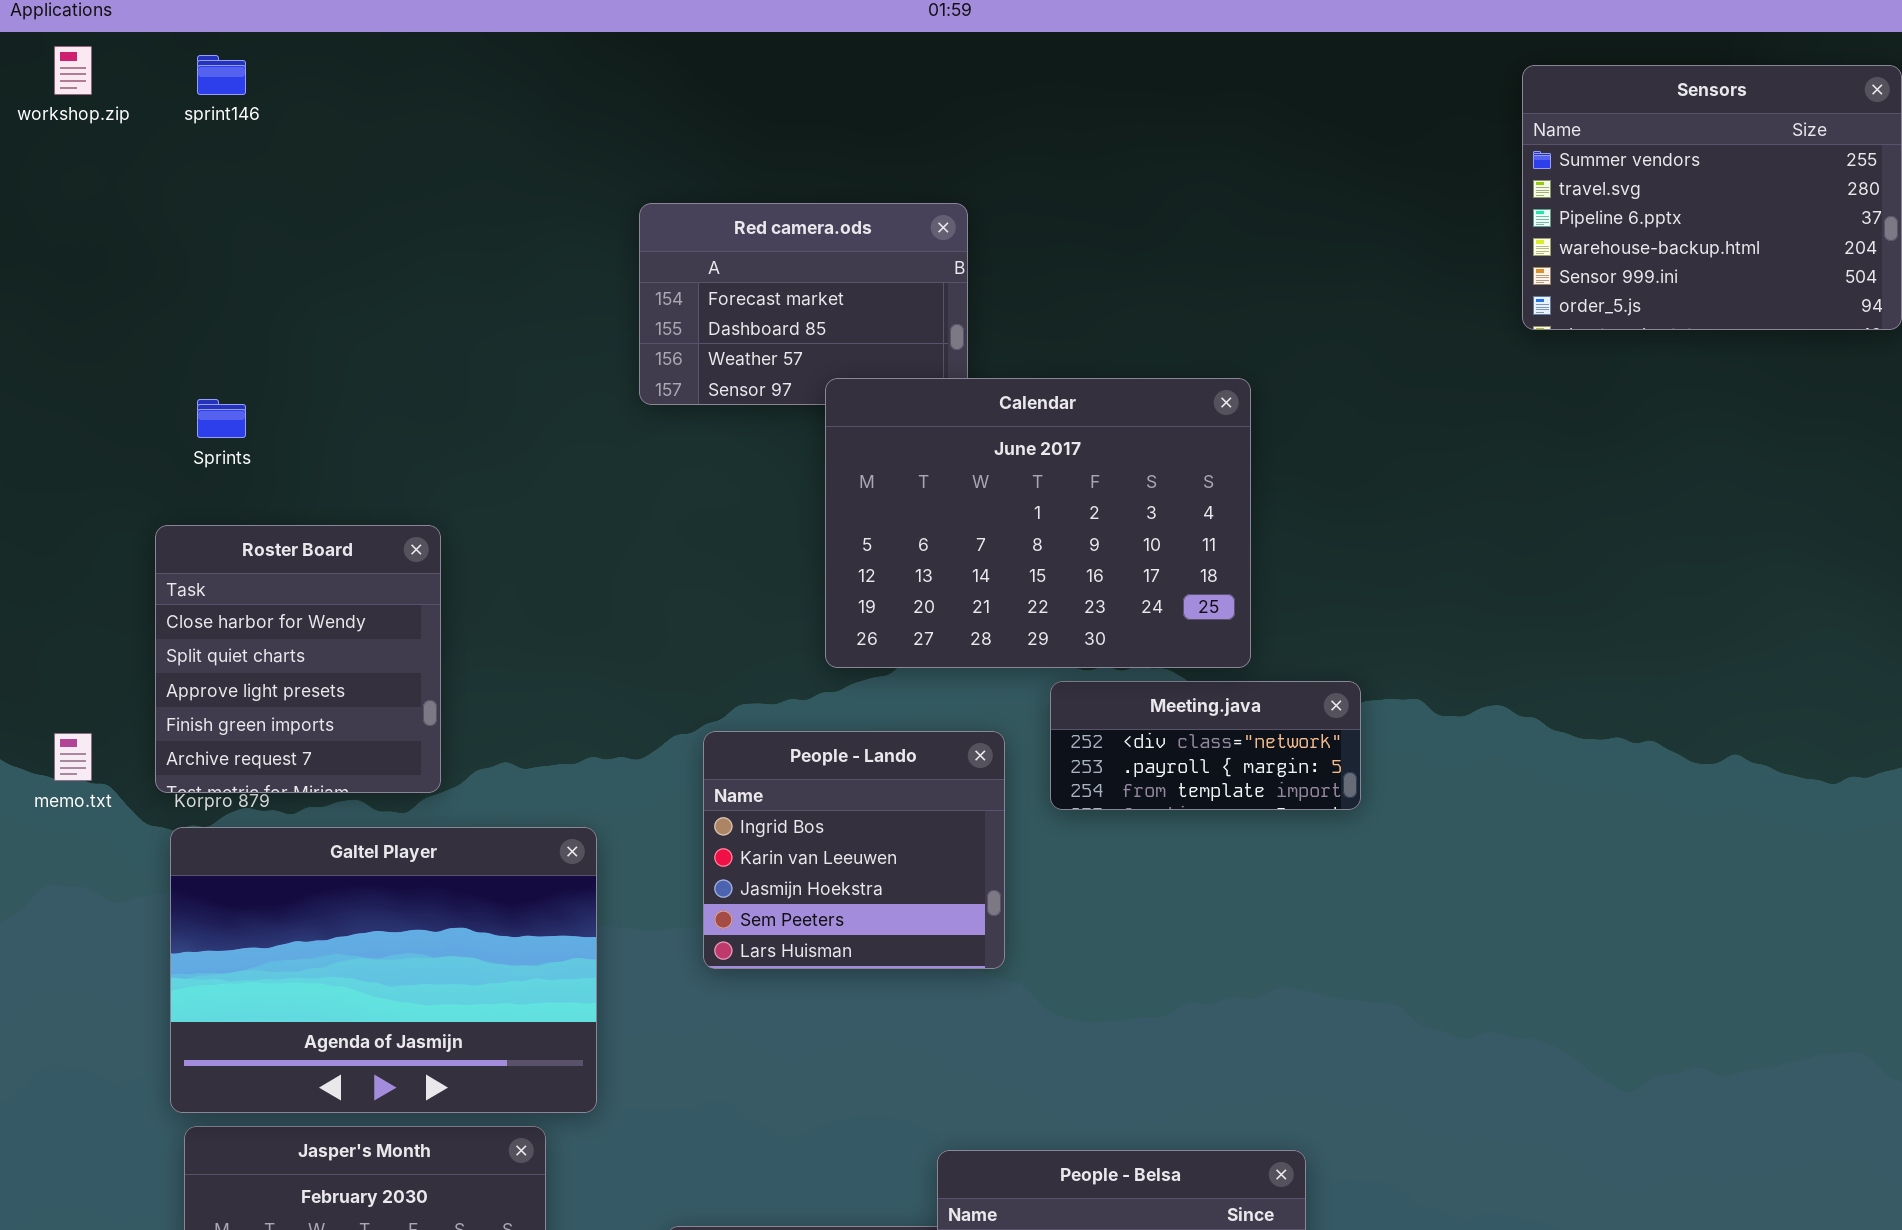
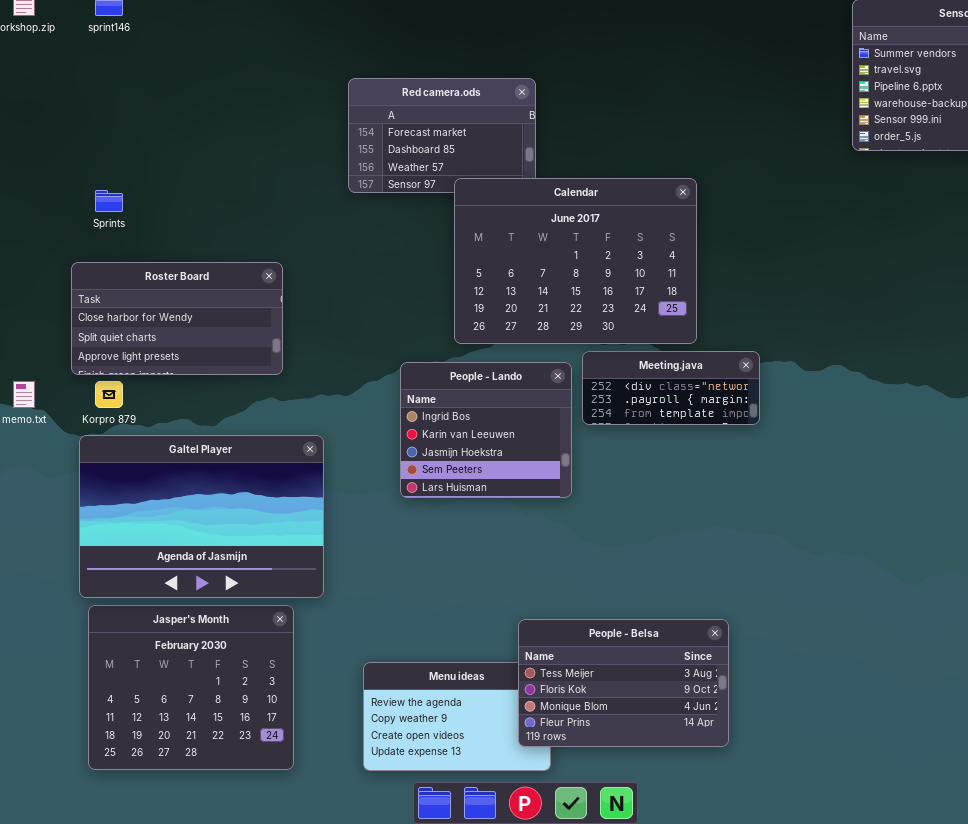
Roster Board: [155,525,441,793] -> [71,262,283,375], resized
People - Lando: [703,731,1005,969] -> [400,362,572,498], moved

